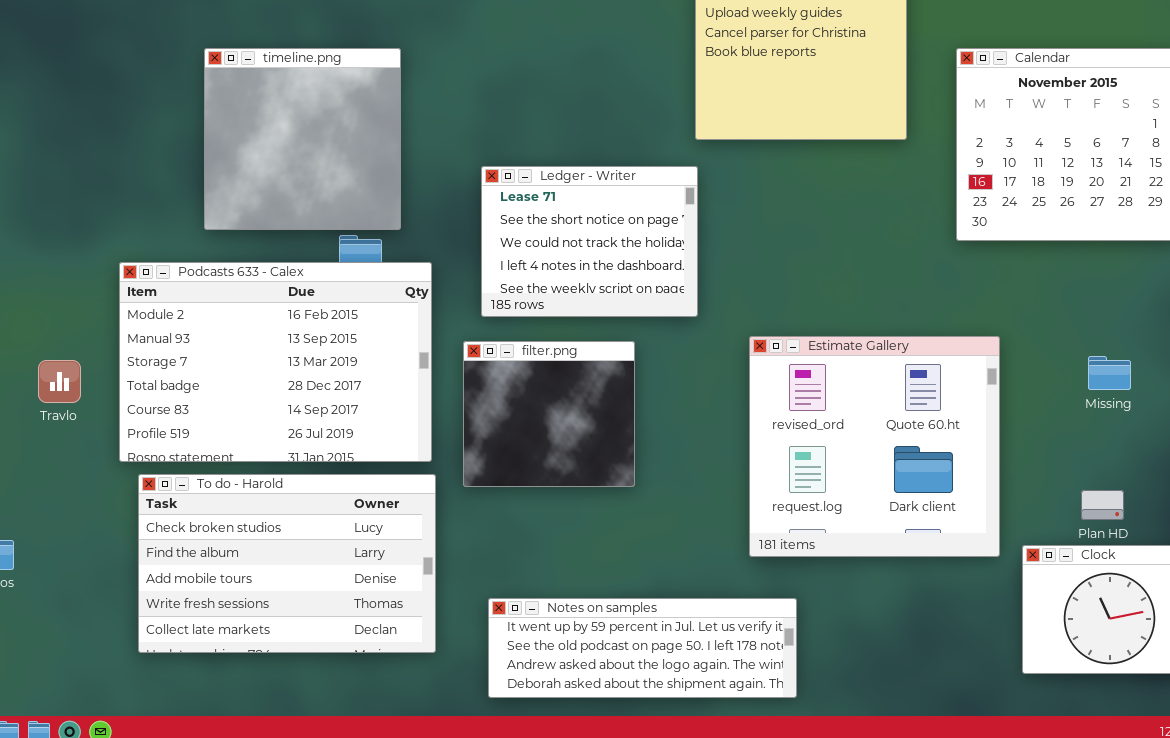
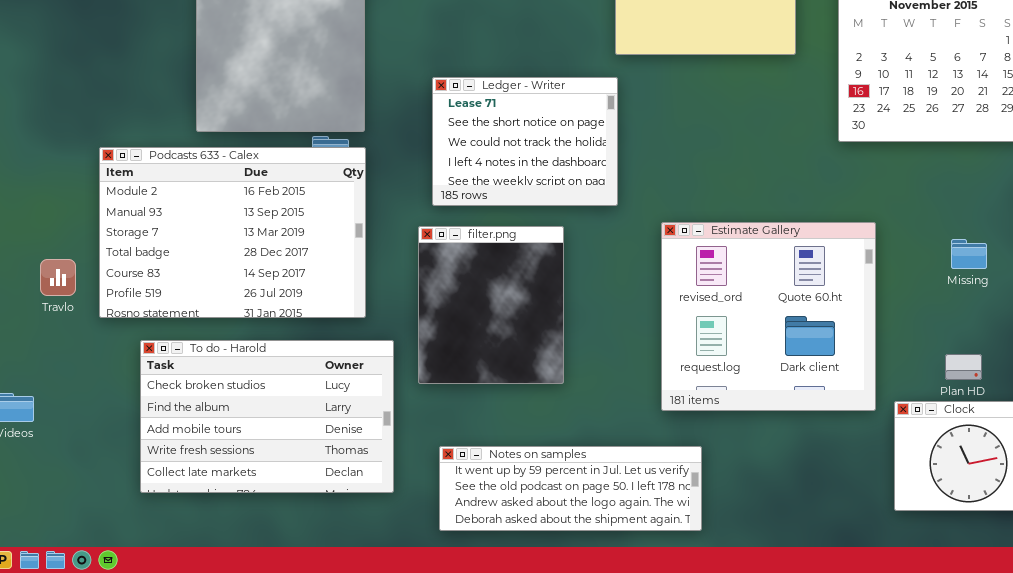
Podcasts 633 - Calex: [119,262,432,462] -> [99,147,366,318], moved
filter.png: [463,341,635,487] -> [418,226,564,384], resized
Travlo: [38,360,81,403] -> [40,259,76,296], moved

